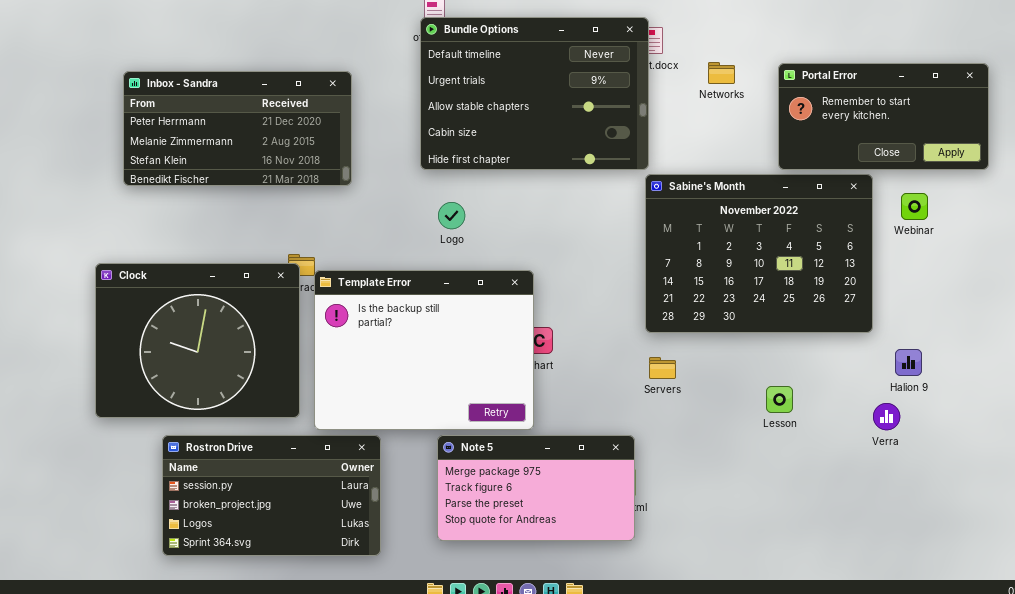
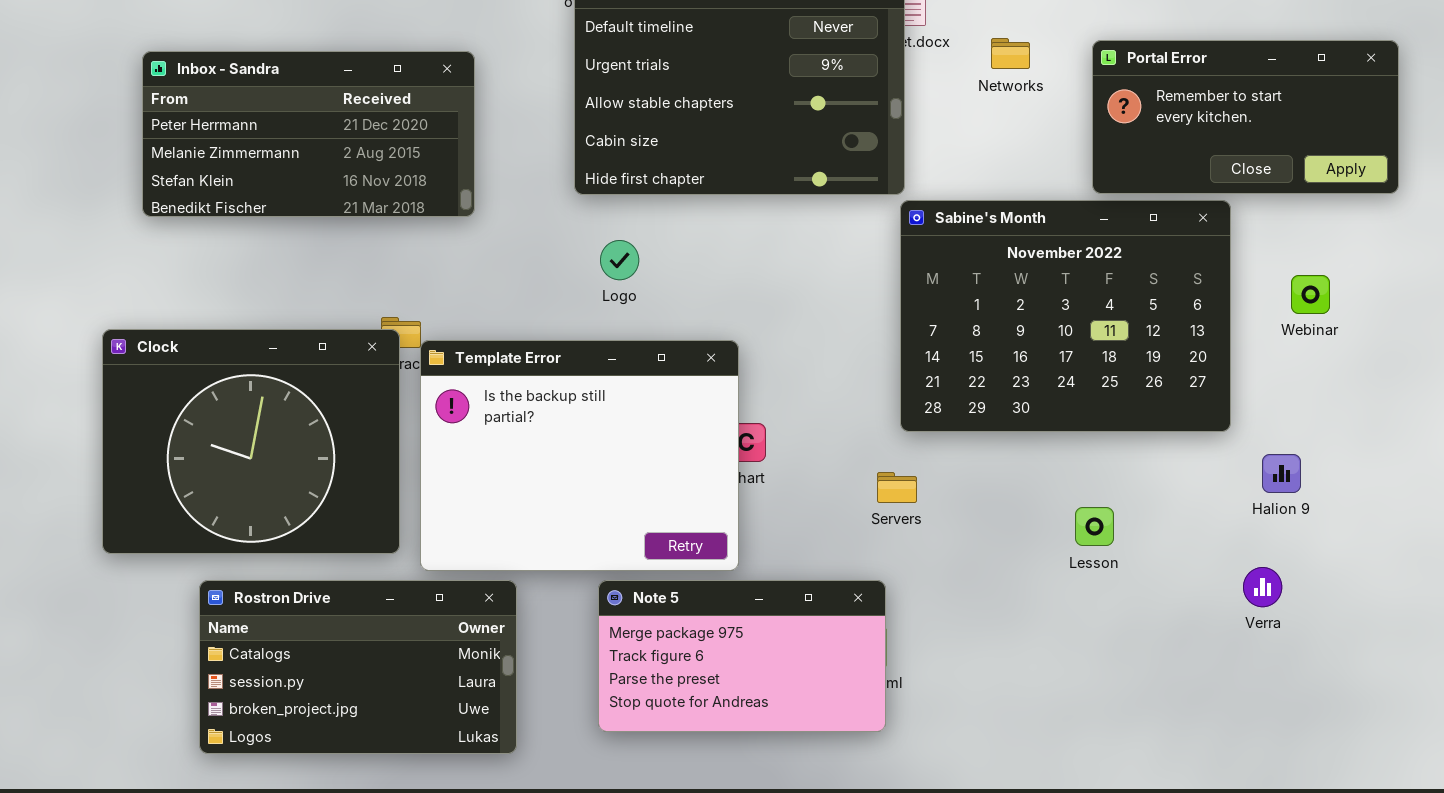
Webinar: [901,193,928,220] -> [1291,275,1330,314], moved
Servers: [649,357,676,379] -> [877,472,917,503], moved
Verra: [873,403,900,430] -> [1243,567,1282,607], moved
Rostron Drive: [162,435,381,556] -> [199,580,517,754], scrolled up 1 row

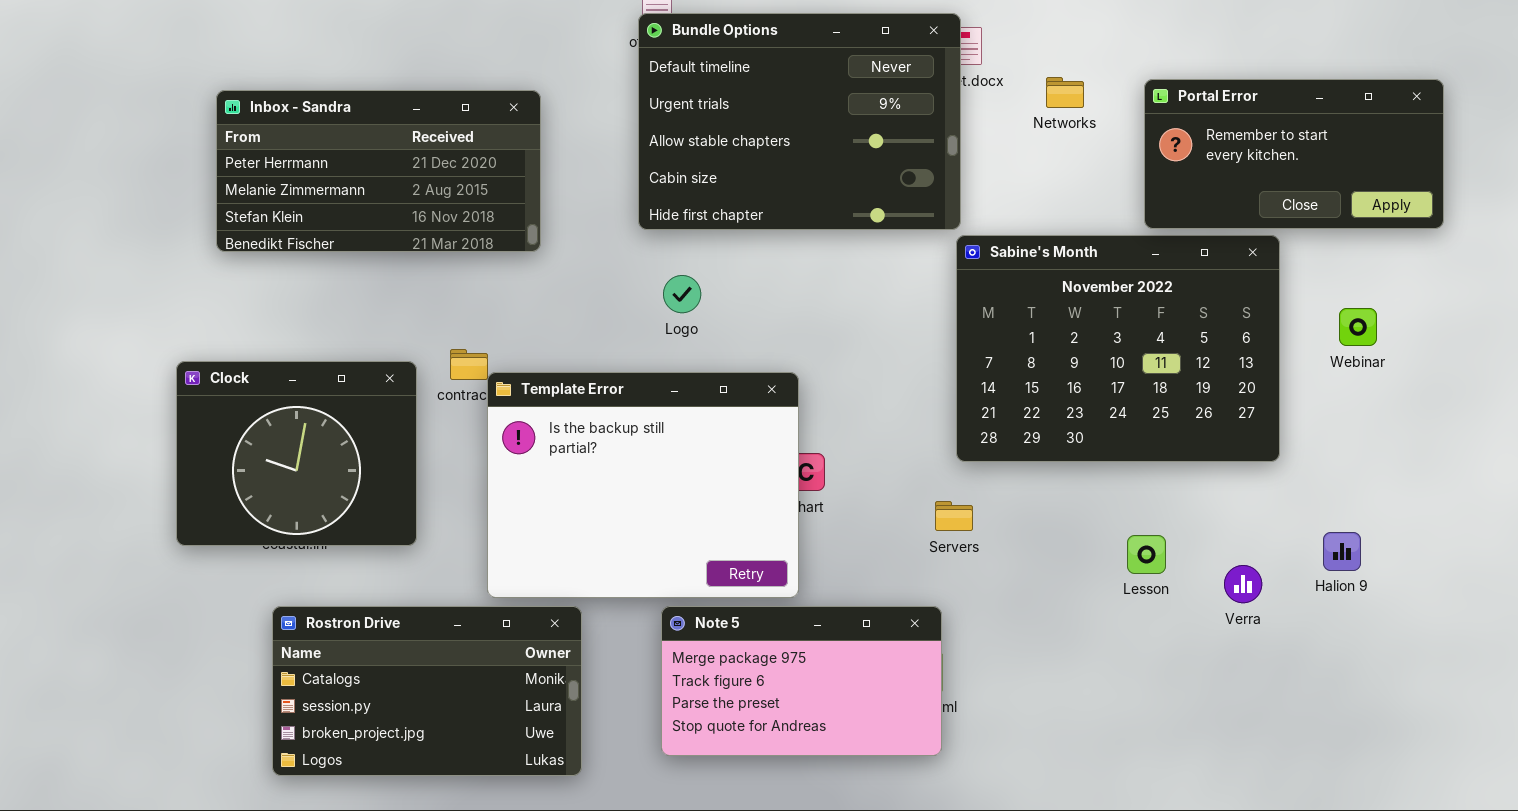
Clock: [102,329,400,554] -> [176,361,417,546], resized
Halion 9: [1262,454,1301,493] -> [1323,532,1361,571], moved
Verra: [1243,567,1282,607] -> [1224,565,1262,603], moved

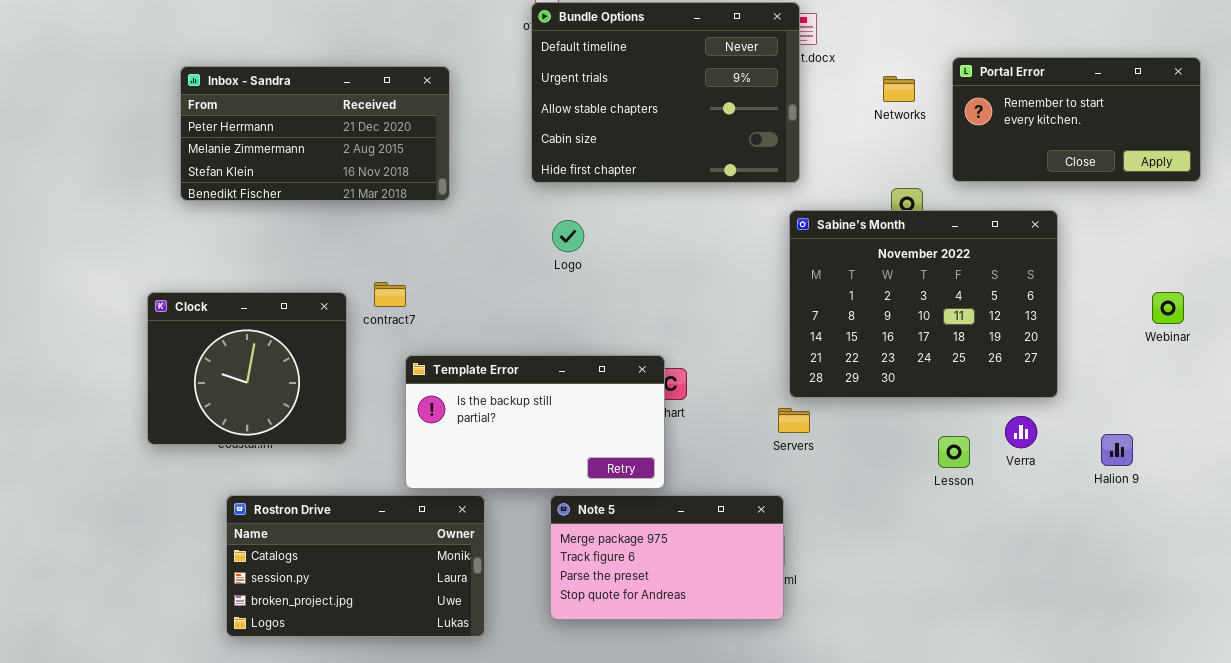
Networks: [1046,77,1084,108] -> [883,76,915,102], moved
Sabine's Month: [956,235,1280,462] -> [789,210,1058,398], moved
Webinar: [1339,308,1377,346] -> [1152,292,1184,324], moved
Template Error: [487,372,799,598] -> [405,355,665,489], resized
Verra: [1224,565,1262,603] -> [1005,416,1037,448], moved

